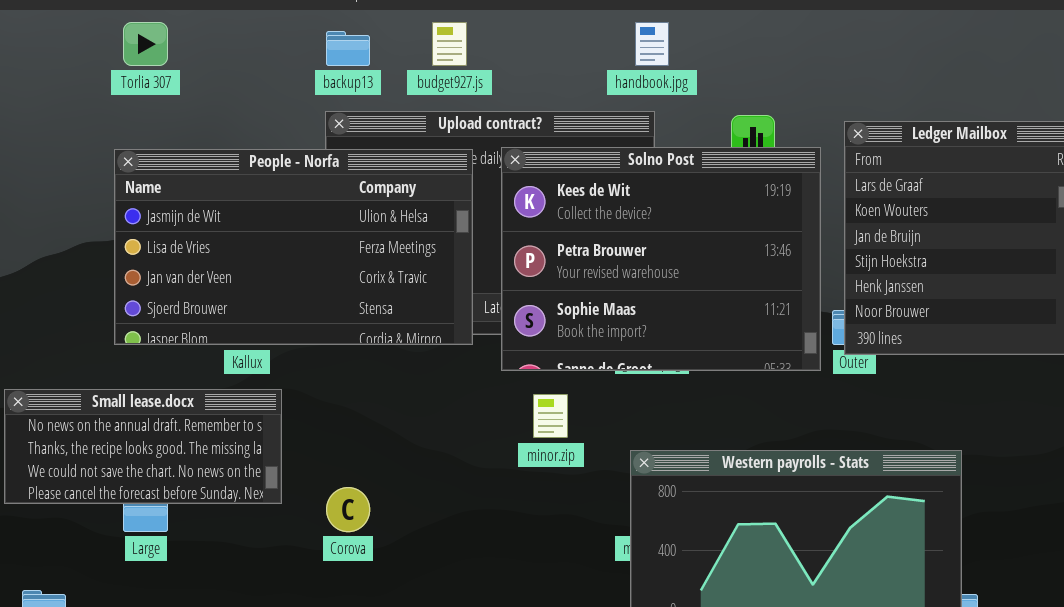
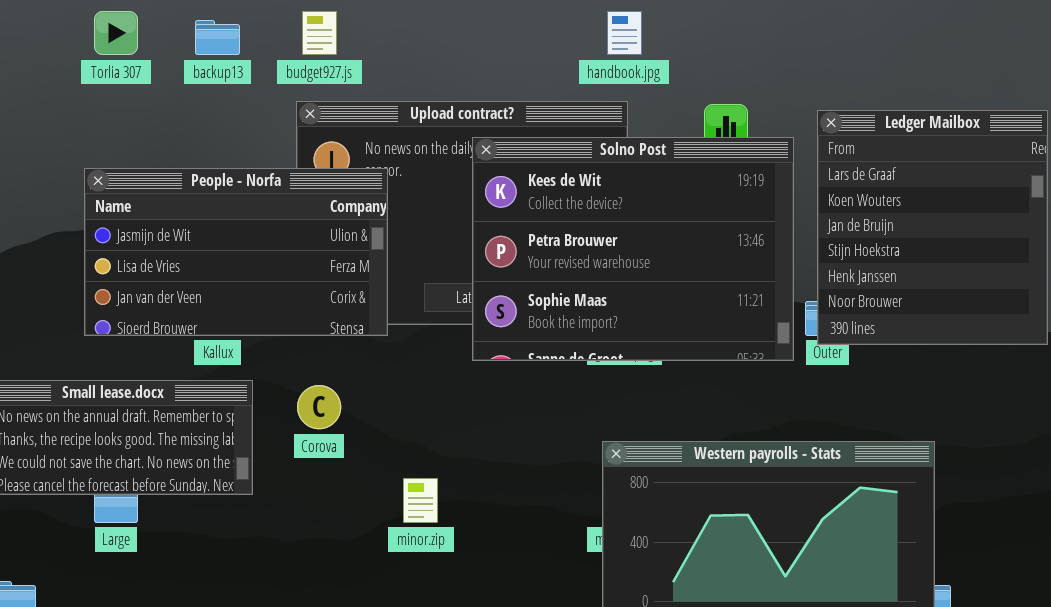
budget927.js: [432,22,467,66] -> [302,11,337,55], moved
backup13: [326,31,370,66] -> [195,20,240,55], moved
People - Norfa: [114,149,473,345] -> [84,168,388,336], resized
minor.zip: [533,394,568,438] -> [403,478,438,523], moved
Corova: [326,487,370,532] -> [297,385,341,429], moved

